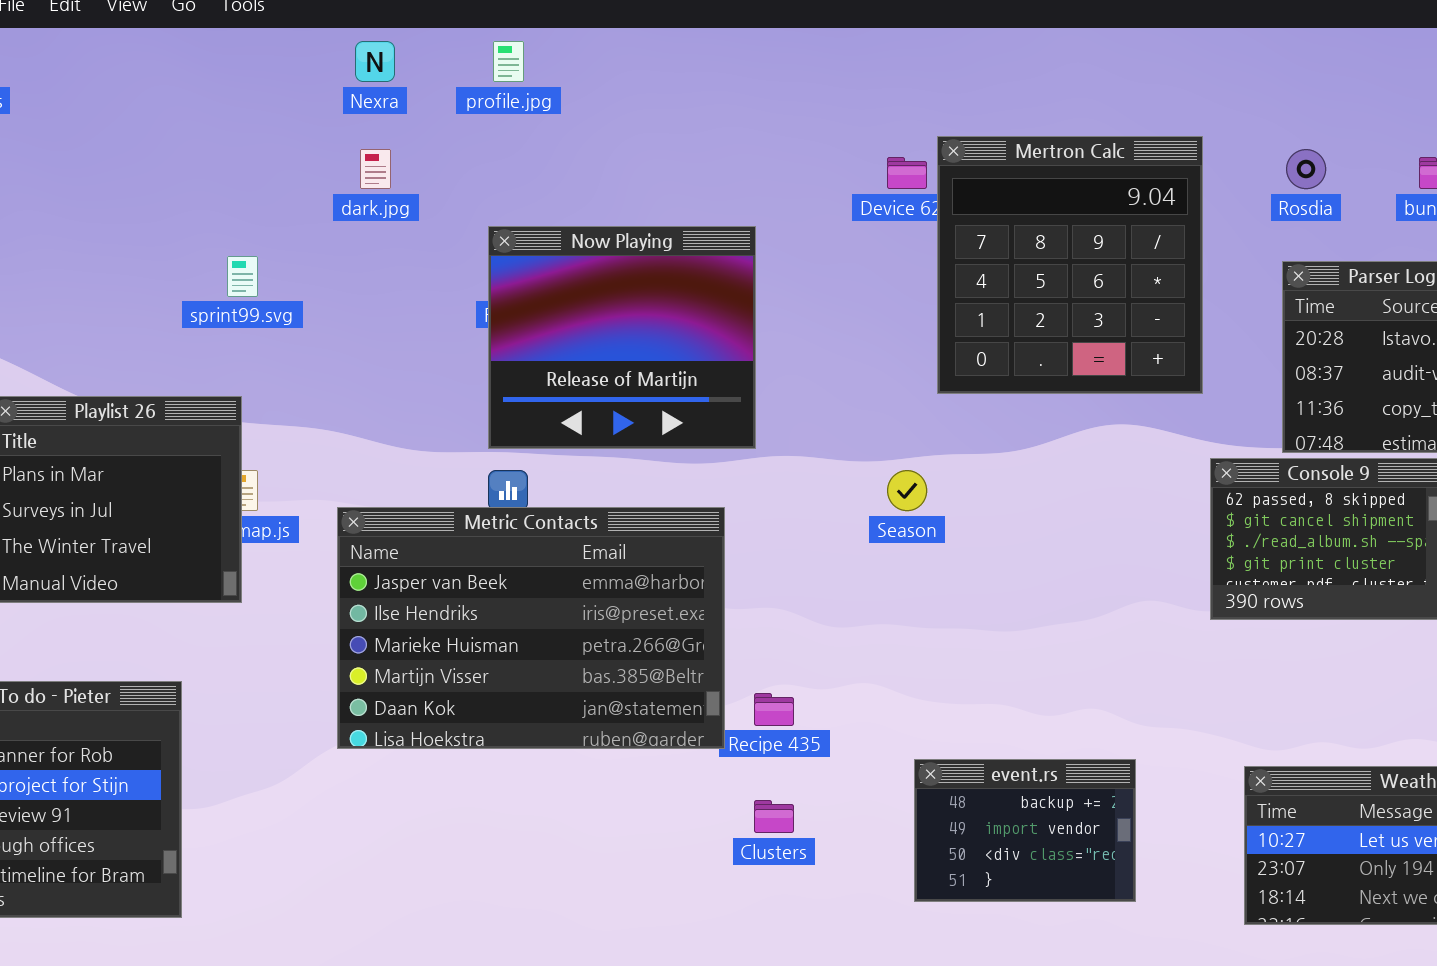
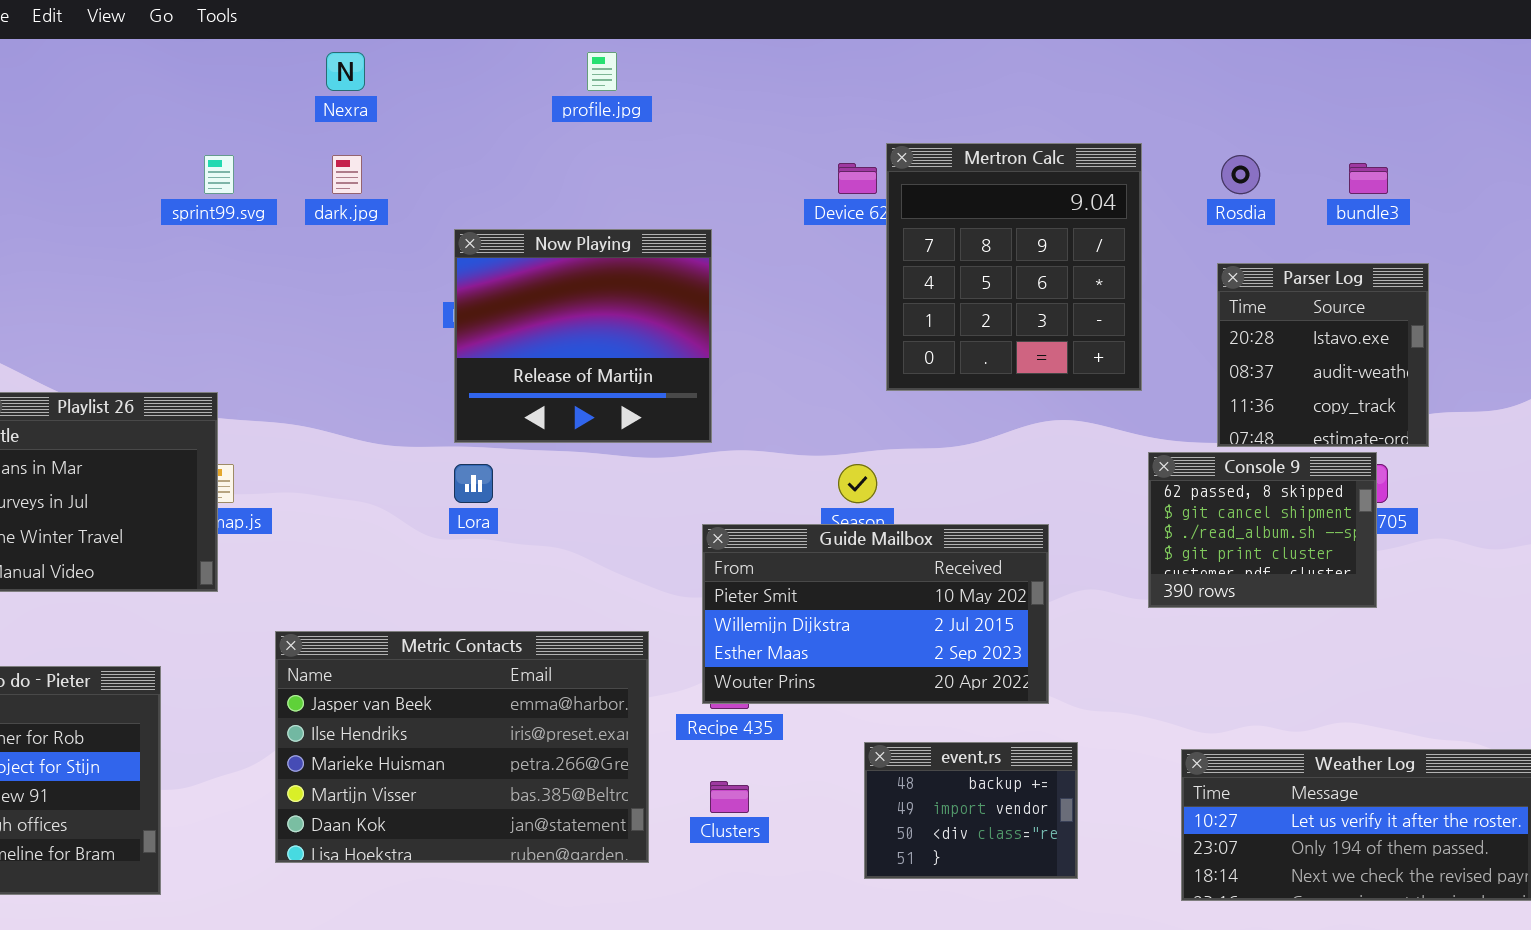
profile.jpg: [493,41,524,82] -> [587,52,617,91], moved
sprint99.svg: [227,256,258,297] -> [204,155,234,194], moved
Metric Contacts: [337,507,725,749] -> [275,631,649,863], moved
Guide Mailbox: none -> [702,524,1049,704], opened

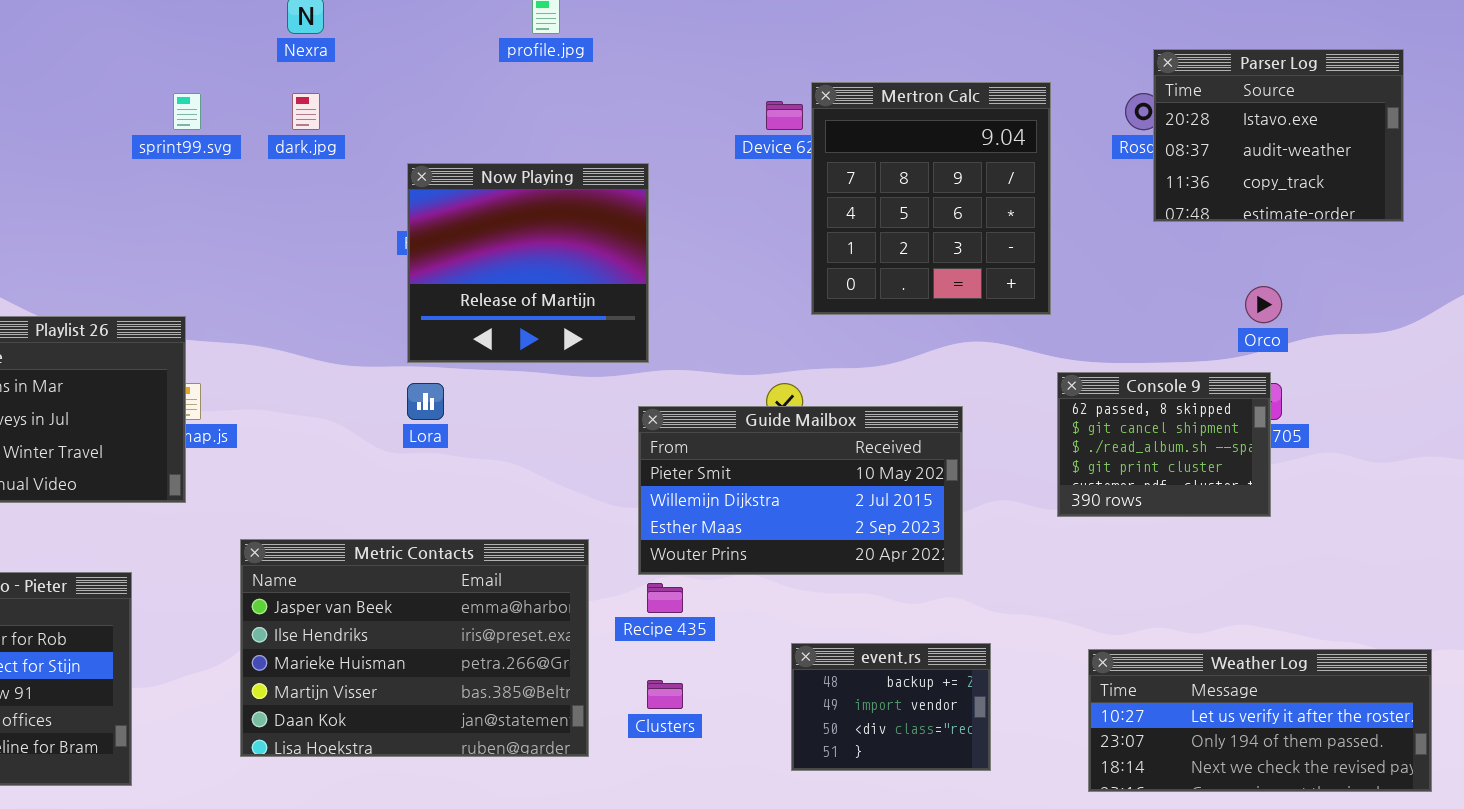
Parser Log: [1217,263,1429,447] -> [1153,49,1404,222], moved, resized
Guide Mailbox: [702,524,1049,704] -> [638,406,963,575], moved

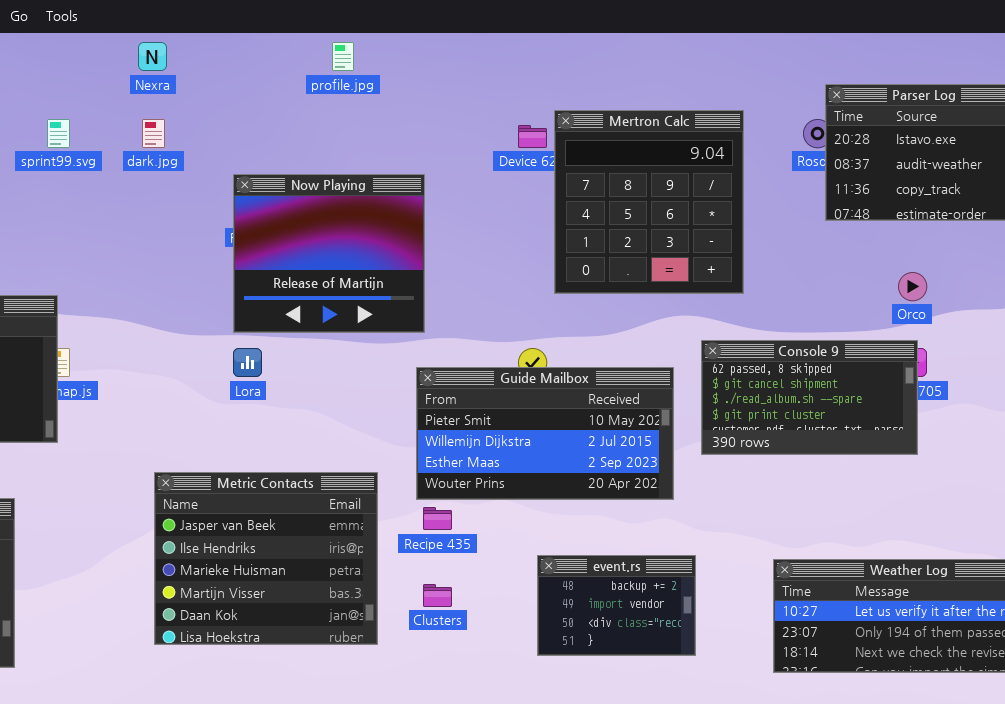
Console 9: [1057,372,1271,517] -> [701,340,918,455], resized
Metric Contacts: [240,539,589,757] -> [154,472,378,645], resized

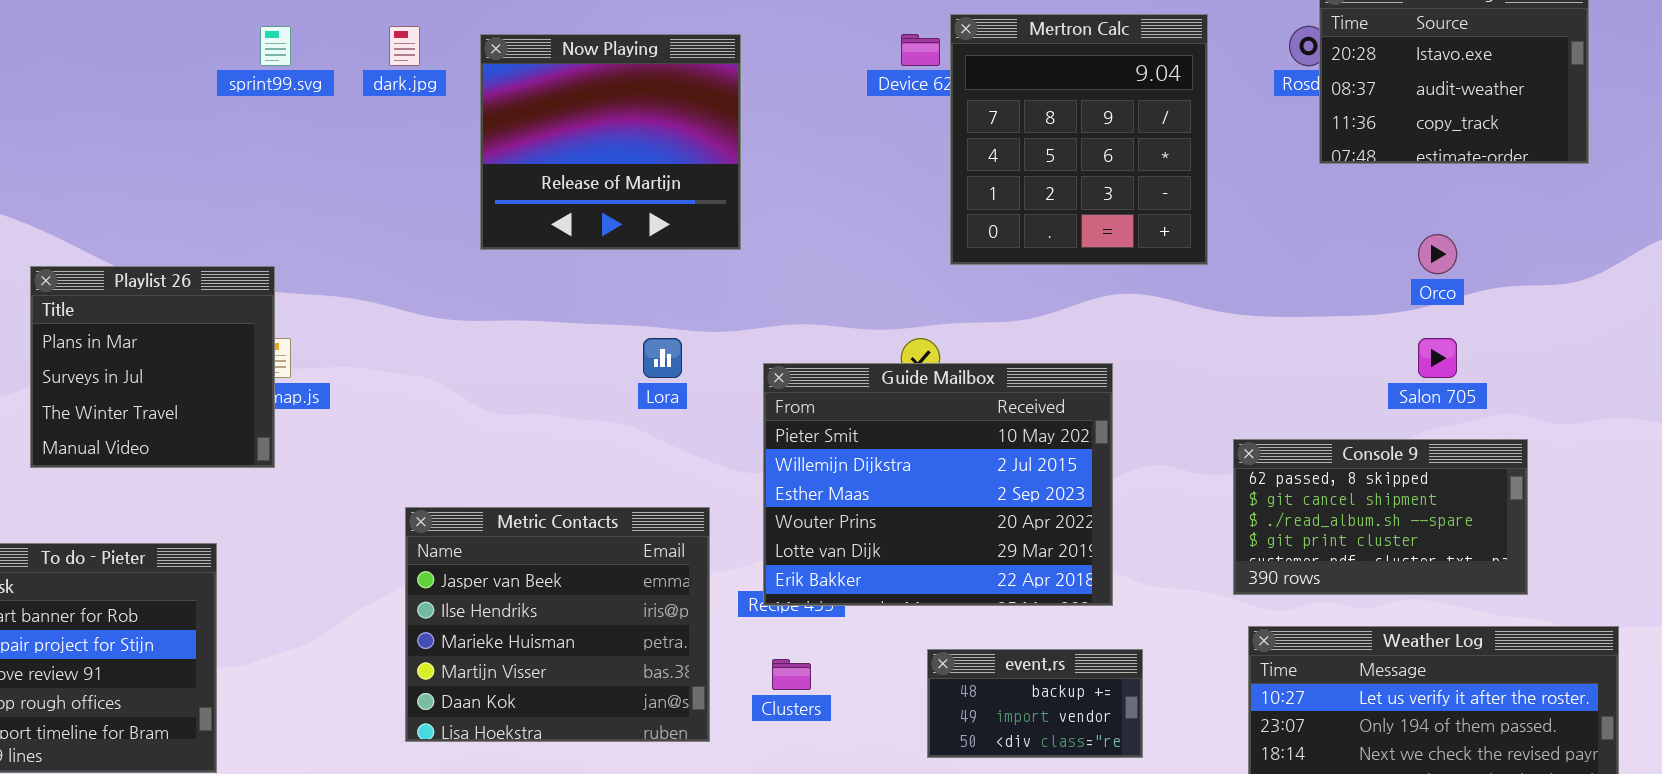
Now Playing: [233,174,425,333] -> [480,34,741,250], moved
Console 9: [701,340,918,455] -> [1233,439,1528,595], moved
Lora: [233,348,262,377] -> [643,338,682,378], moved
Guide Mailbox: [416,367,674,500] -> [763,363,1113,606], resized
event.rs: [537,555,696,656] -> [927,649,1143,758], resized

